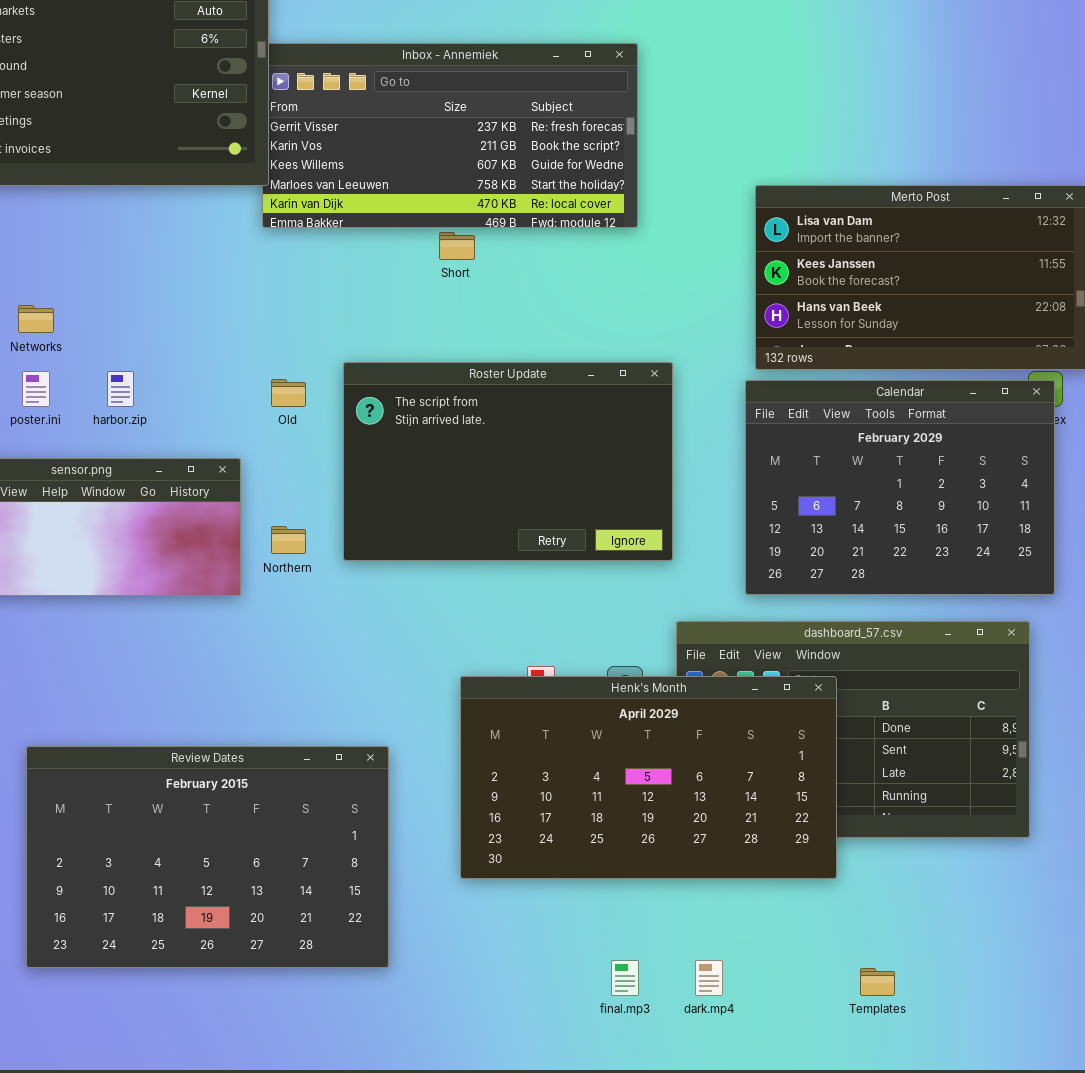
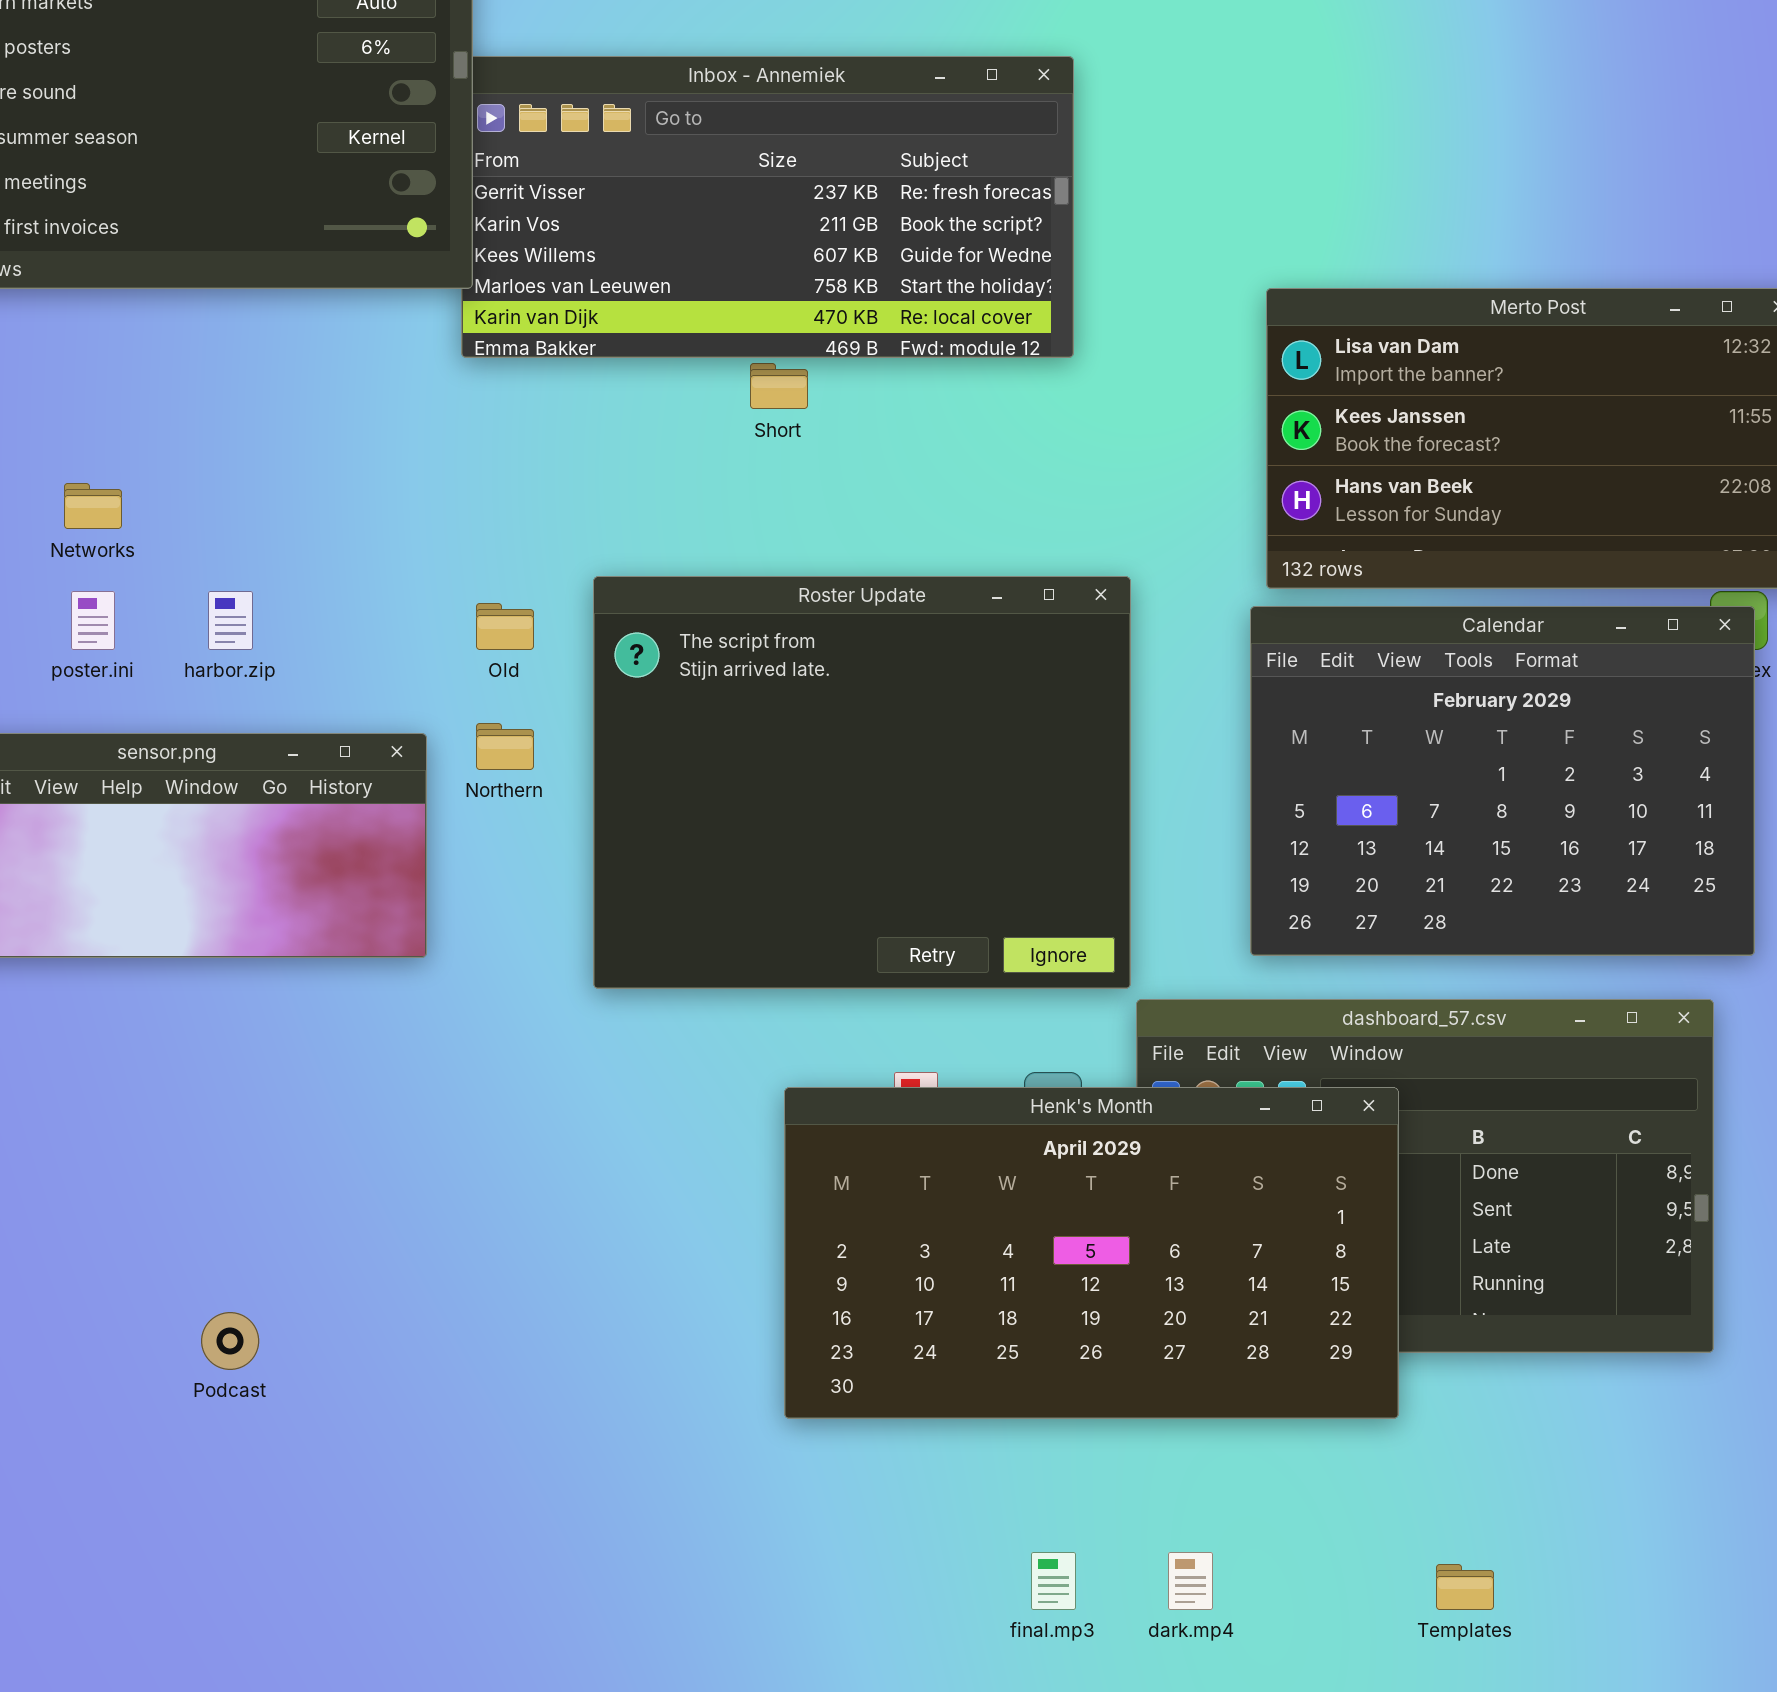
Roster Update: [343,362,673,561] -> [593,576,1131,989], resized
Northern: [271,526,306,554] -> [476,723,534,770], moved
Review Dates: [26,746,389,968] -> none, closed

